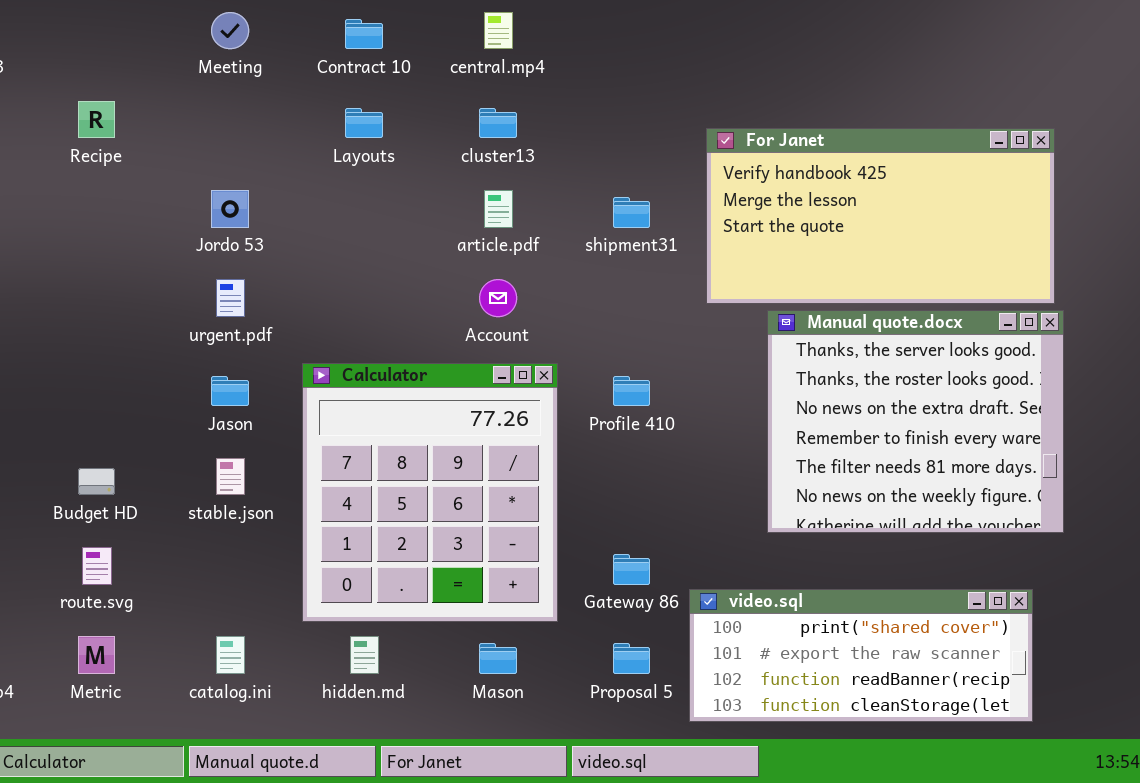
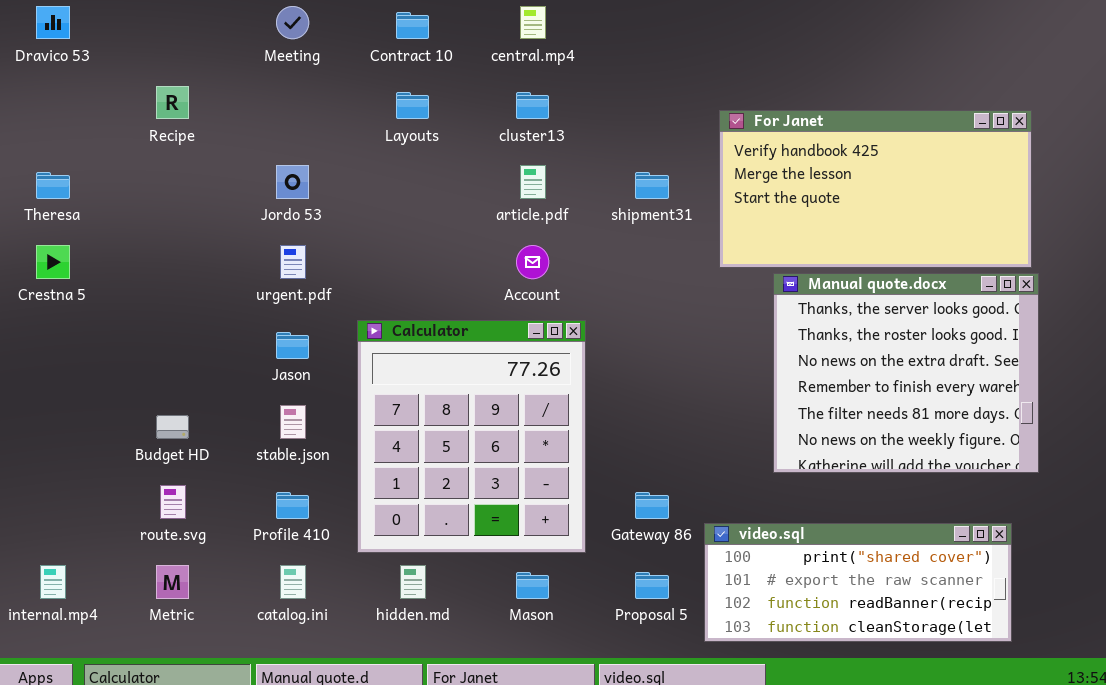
Profile 410: [613,376,650,406] -> [276,492,309,519], moved

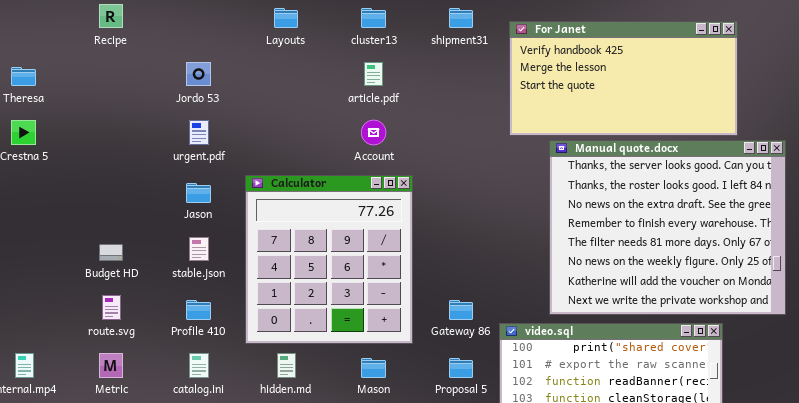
shipment31: [635,172,669,199] -> [449,8,473,28], moved
Manual quote.docx: [773,273,1039,473] -> [549,140,786,315], resized

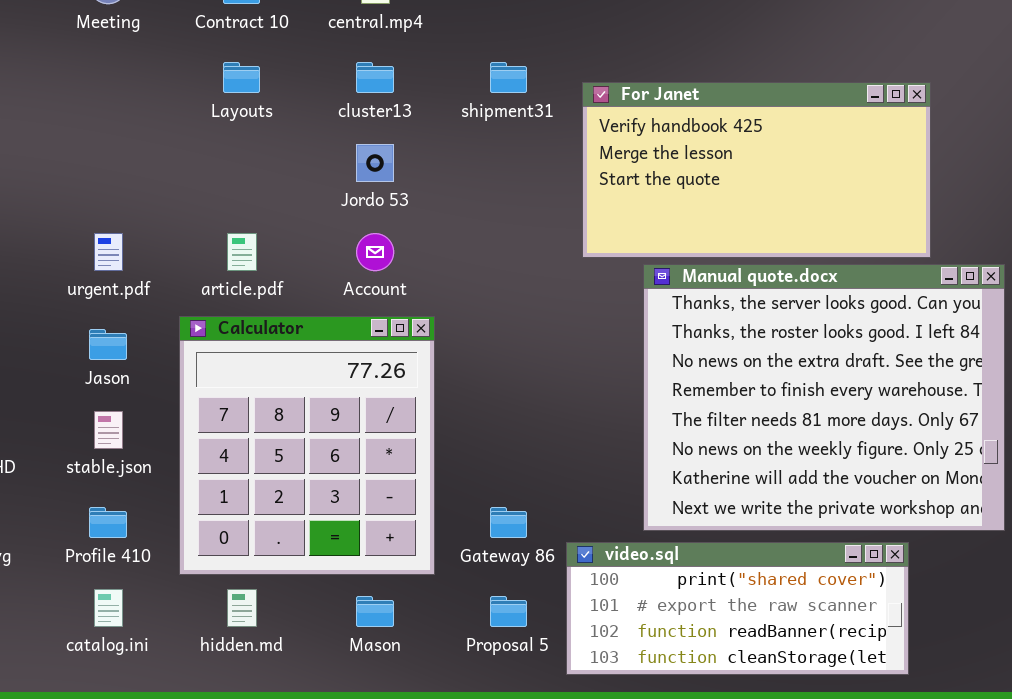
Jordo 53: [186,62,211,86] -> [356,144,394,182], moved
article.pdf: [364,62,383,86] -> [227,233,257,271], moved

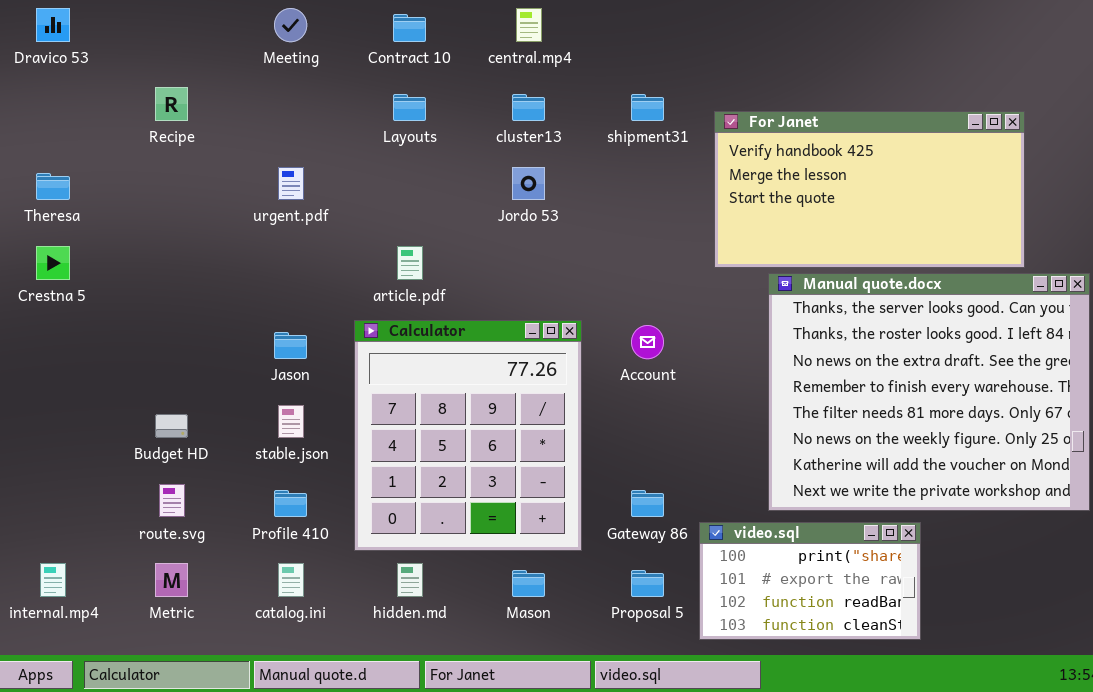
urgent.pdf: [94,233,123,271] -> [278,167,304,200], moved
Account: [356,233,394,271] -> [631,325,664,359], moved
video.sql: [566,542,909,675] -> [699,522,921,640], resized

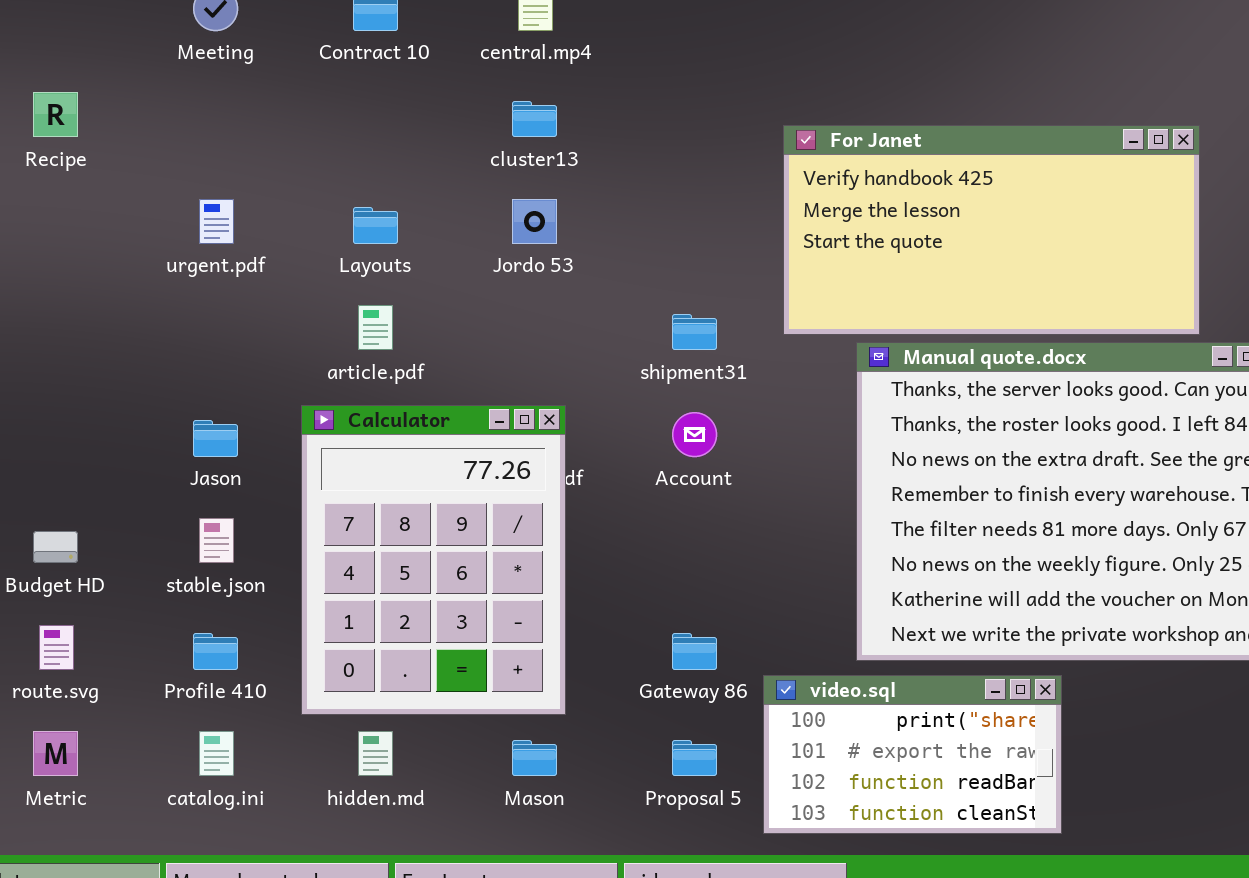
Layouts: [393,94,426,121] -> [353,207,398,244], moved
shipment31: [631,94,664,121] -> [672,314,717,350], moved
Calculator: [354,320,582,551] -> [301,405,566,715], resized

